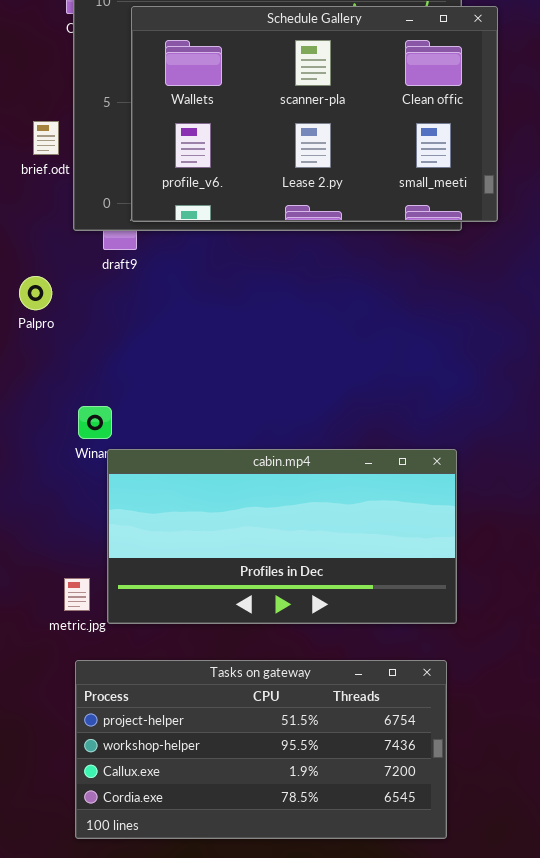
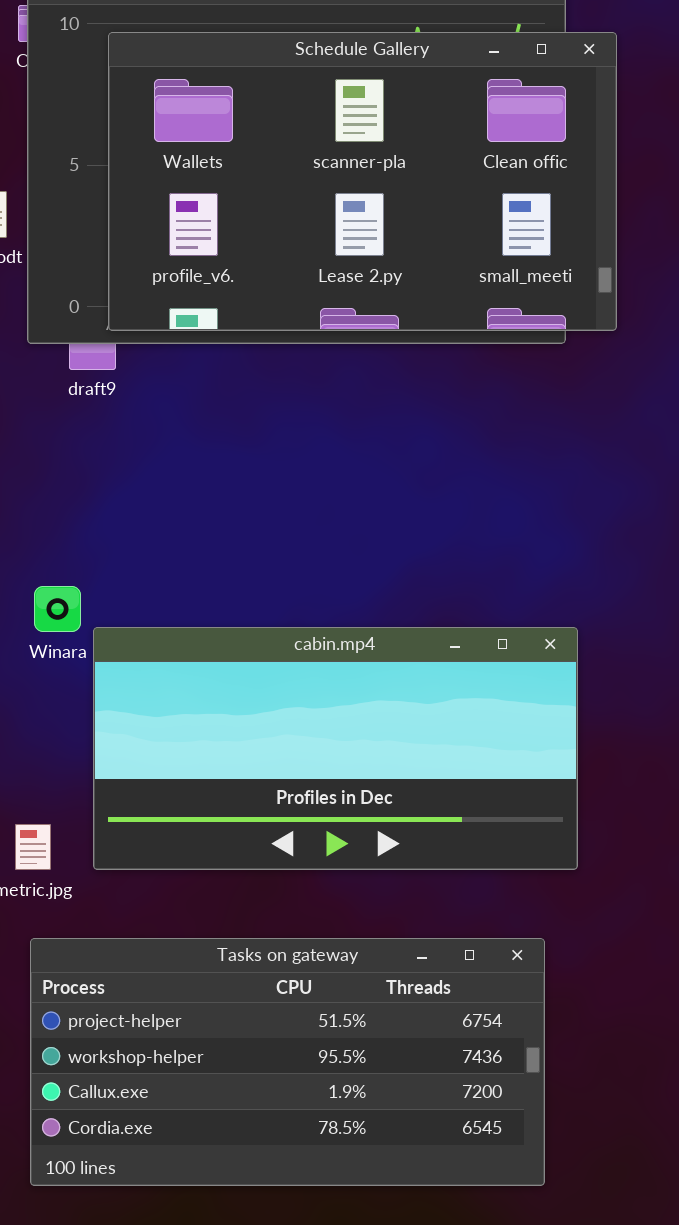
cabin.mp4: [107,449,457,624] -> [93,627,578,870], moved

